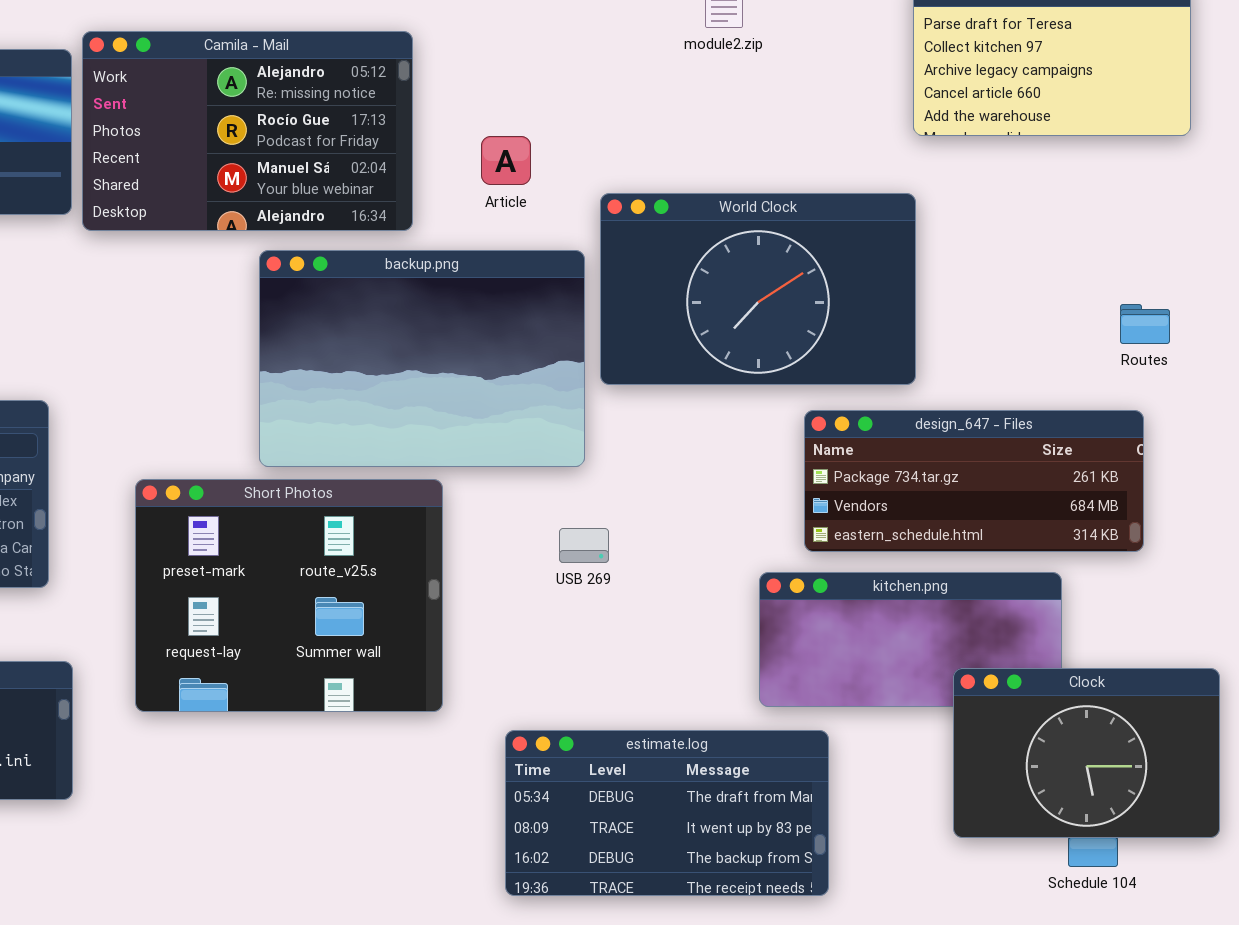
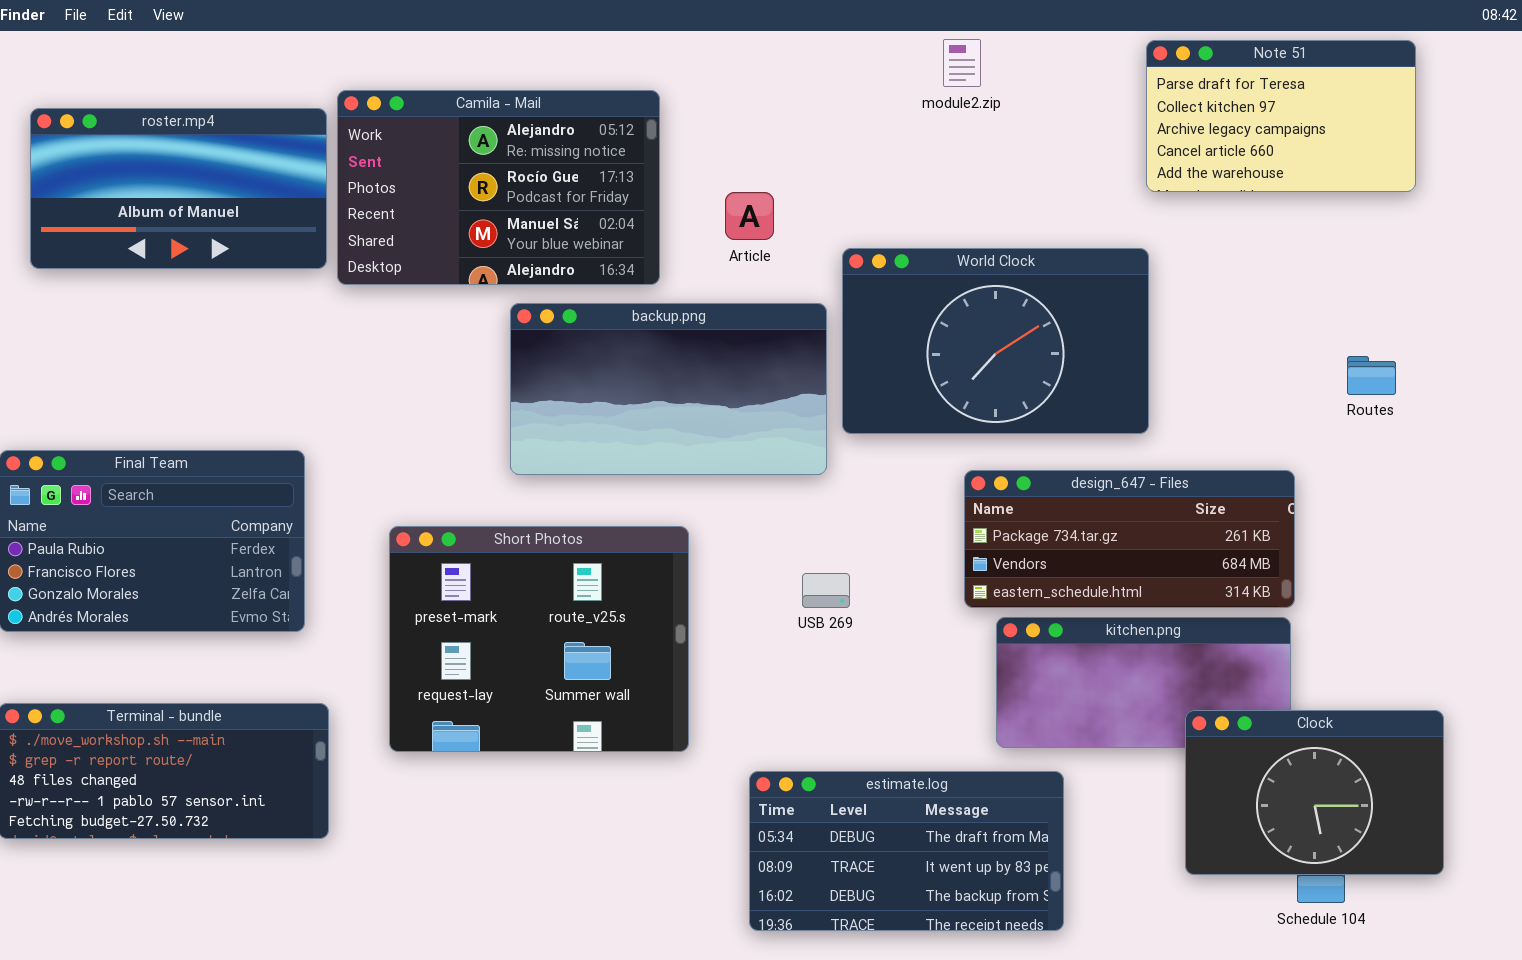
backup.png: [259,250,585,467] -> [510,303,827,475], resized
design_647 - Files: [804,410,1144,552] -> [964,470,1295,608], moved

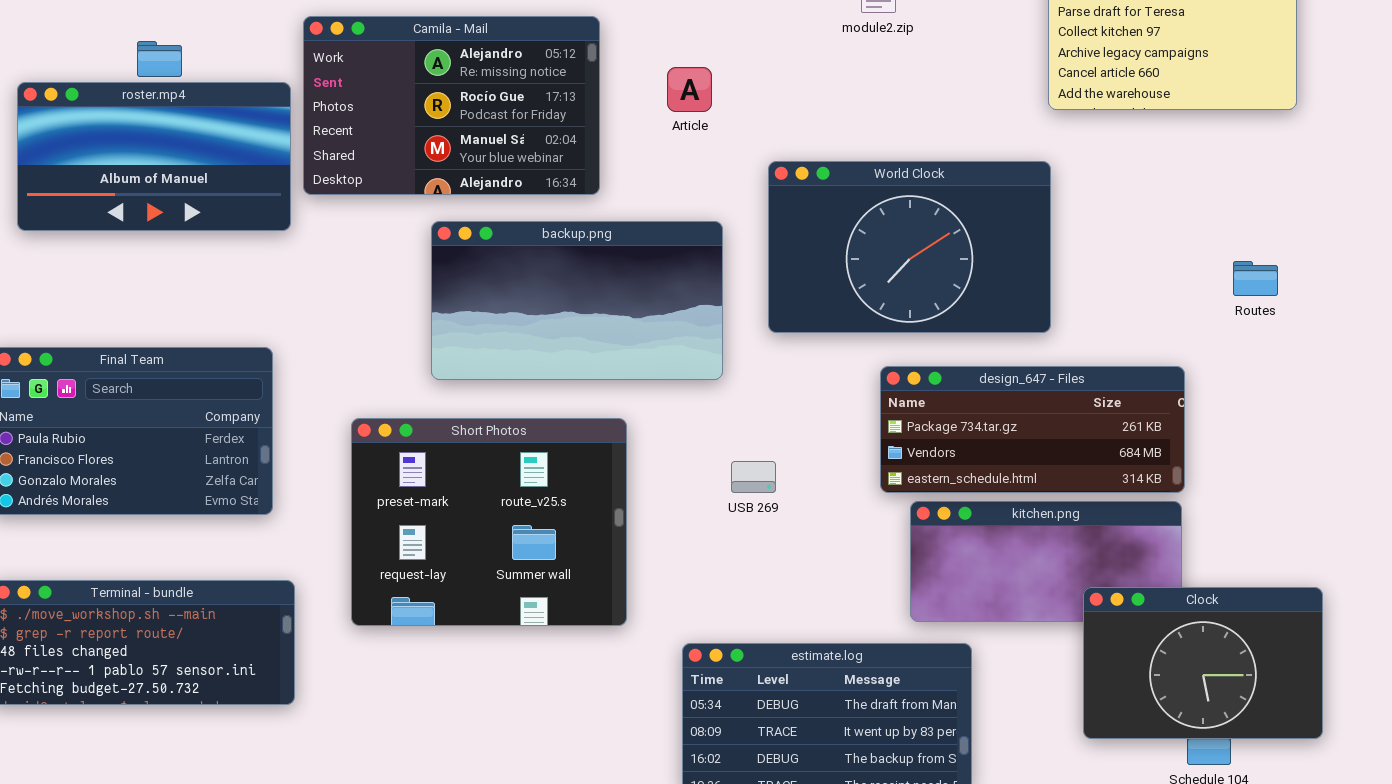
roster.mp4: [30,108,327,269] -> [17,82,291,231], moved
Article: [725,192,774,240] -> [667,67,712,112], moved
backup.png: [510,303,827,475] -> [431,221,723,380], moved

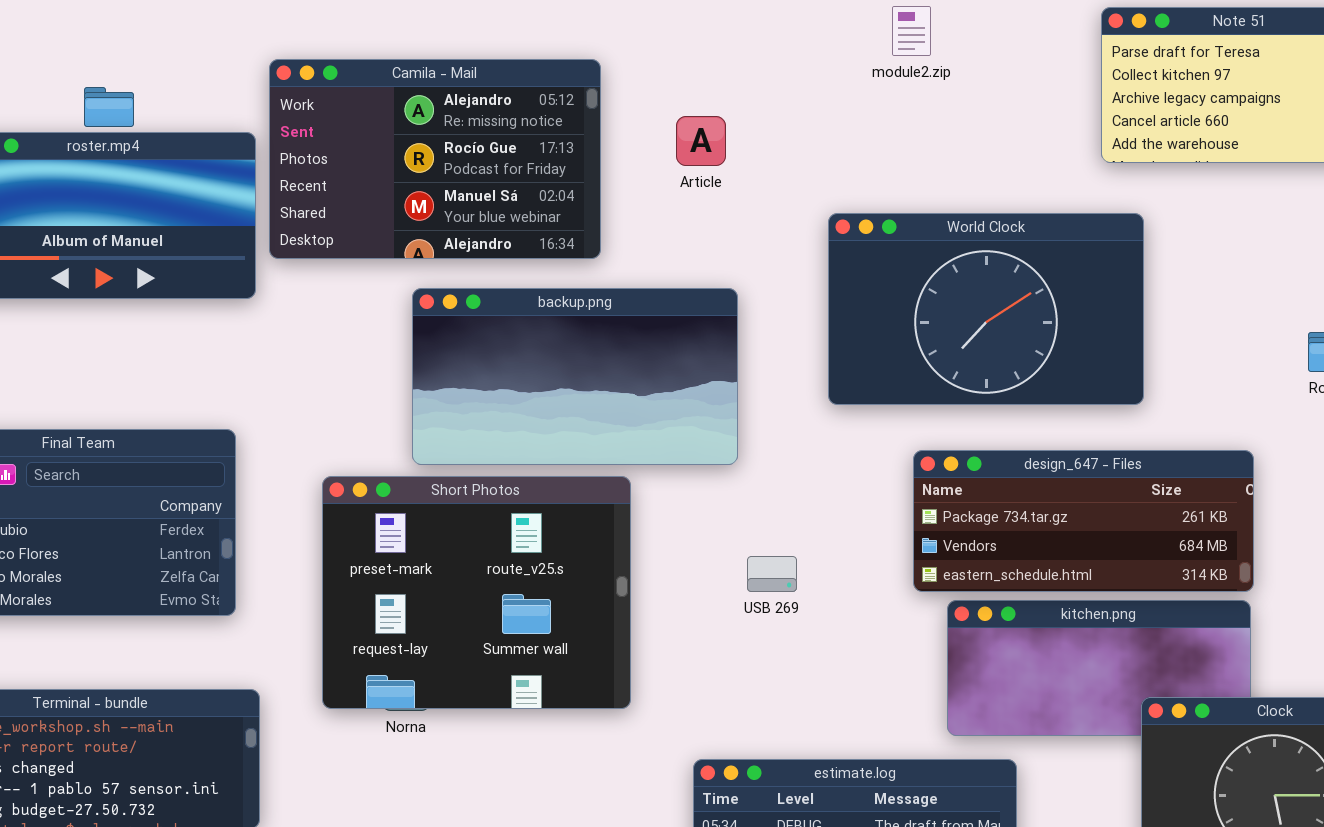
World Clock: [768,161,1051,333] -> [828,213,1144,405], moved
Short Photos: [351,418,627,626] -> [322,476,631,709], moved

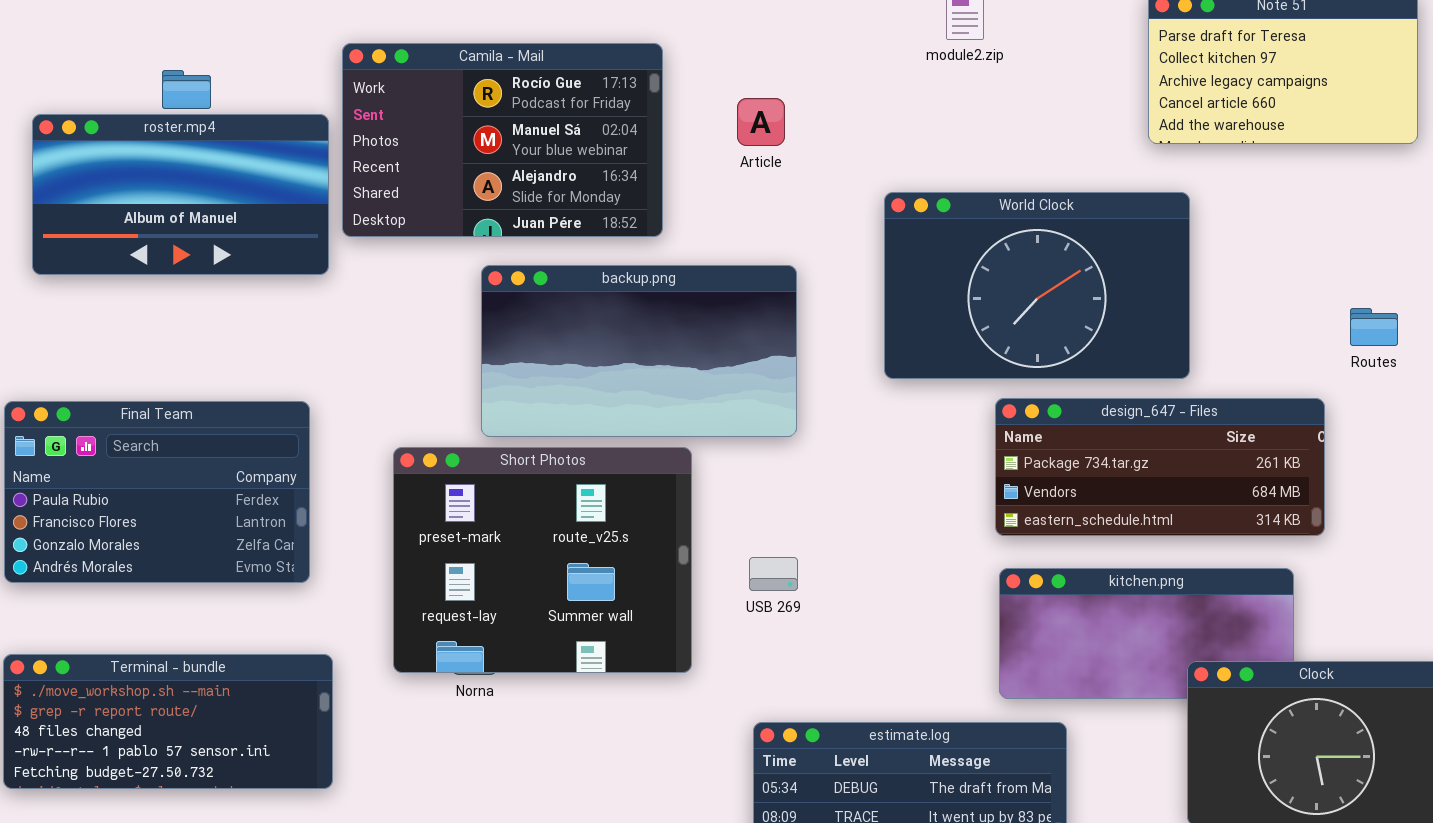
Camila - Mail: [269,59,601,259] -> [342,43,663,237], scrolled down 1 row
design_647 - Files: [913,450,1254,592] -> [995,398,1325,536], moved
USB 269: [747,556,797,592] -> [749,557,798,591], moved

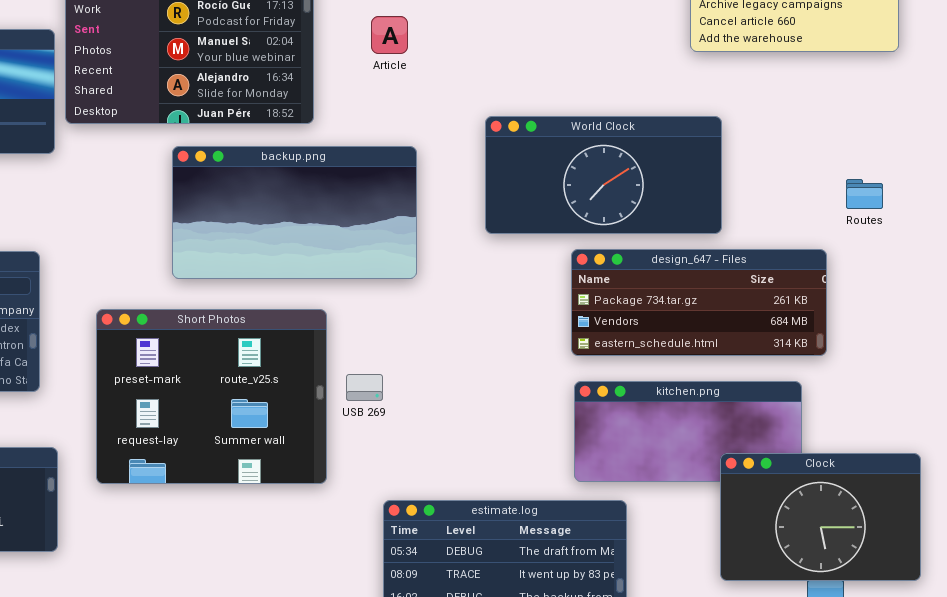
World Clock: [884,192,1190,379] -> [485,116,722,234], resized
Short Photos: [393,447,692,673] -> [96,309,327,484], moved
USB 269: [749,557,798,591] -> [346,374,383,401], moved

